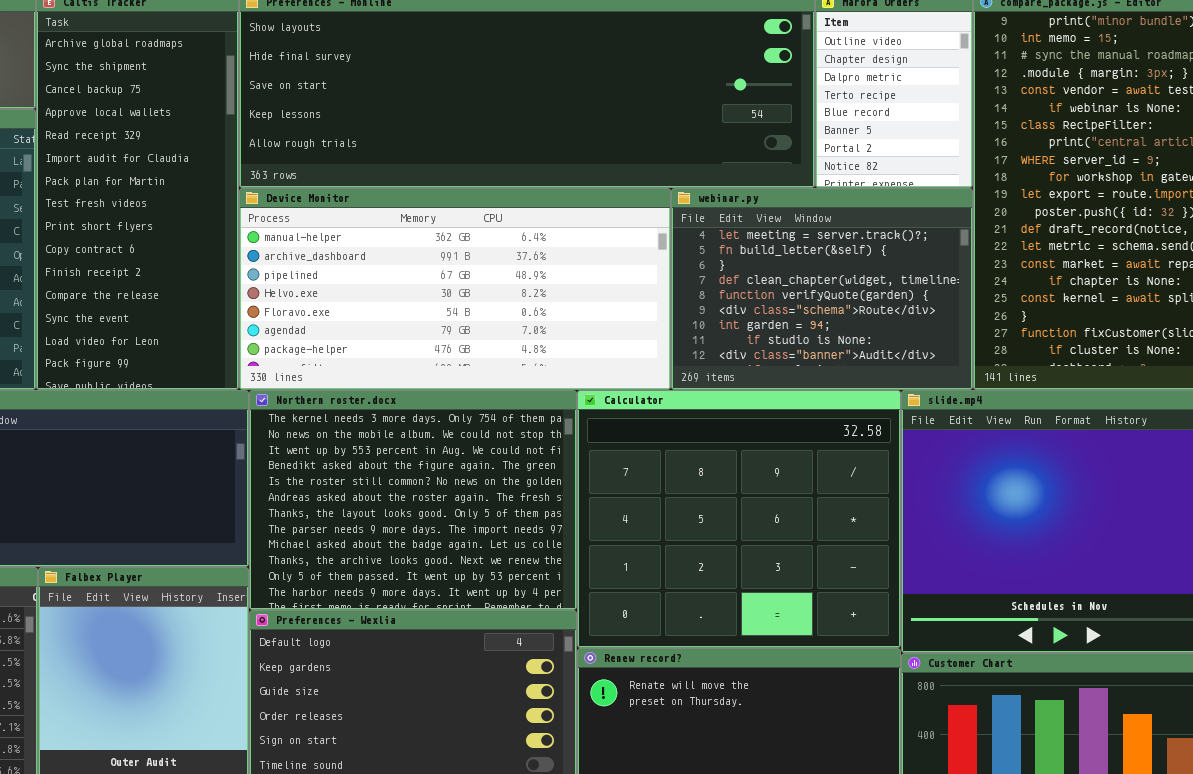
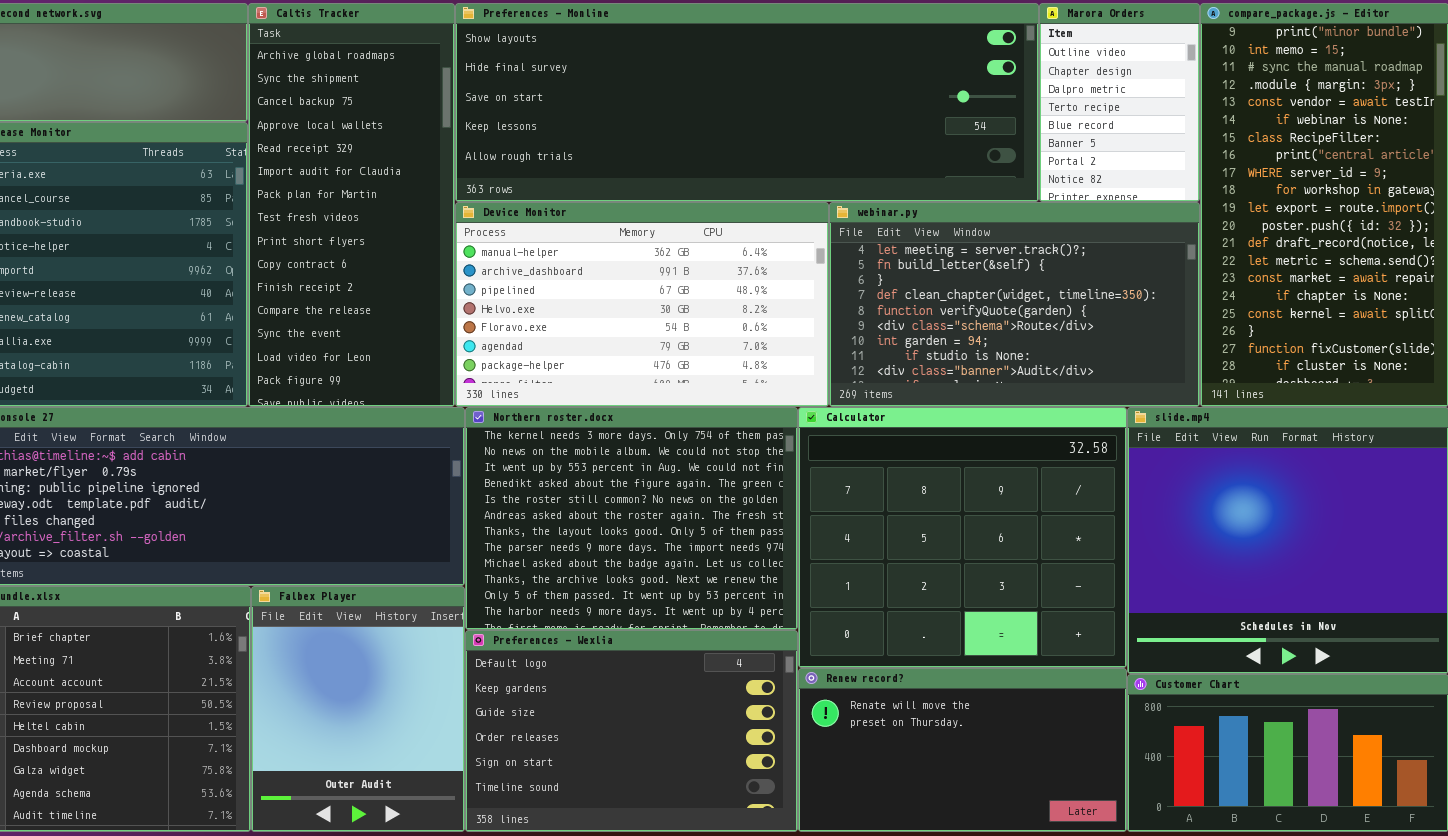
Device Monitor: [239,188,671,390] -> [455,202,829,407], resized
webinar.py: [671,188,973,390] -> [829,202,1200,407], resized

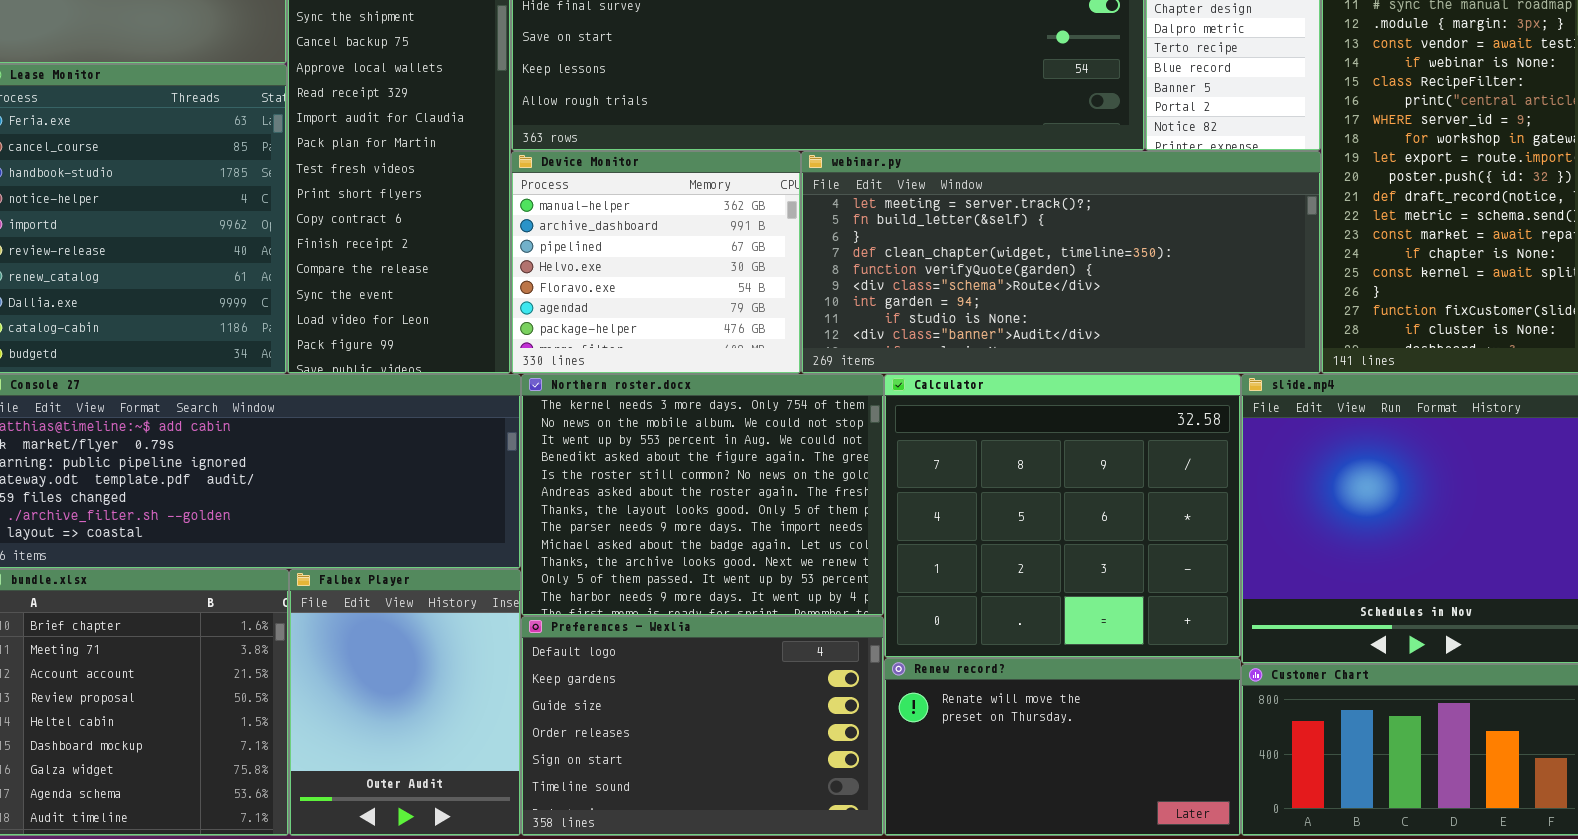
Device Monitor: [455,202,829,407] -> [511,151,801,374], resized
webinar.py: [829,202,1200,407] -> [801,151,1321,374], resized

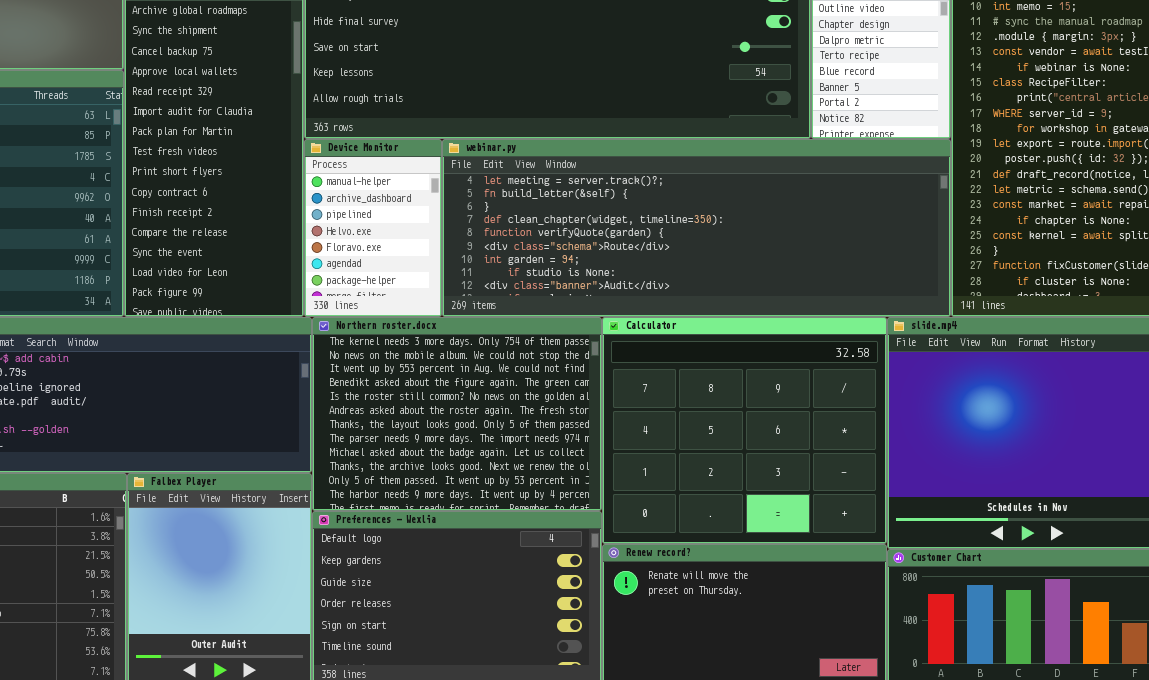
Device Monitor: [511,151,801,374] -> [304,139,442,317], resized
webinar.py: [801,151,1321,374] -> [442,139,951,317], resized

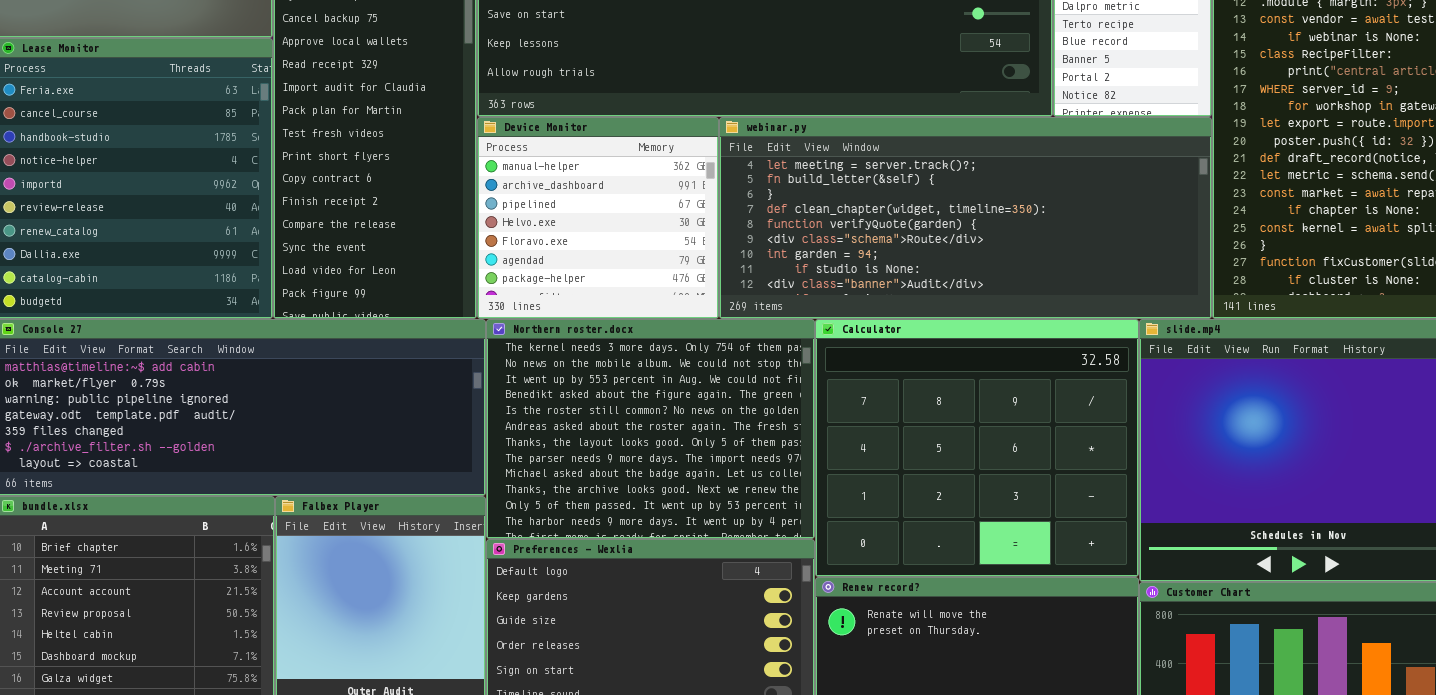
Device Monitor: [304,139,442,317] -> [477,117,719,319], resized
webinar.py: [442,139,951,317] -> [719,117,1212,319], resized

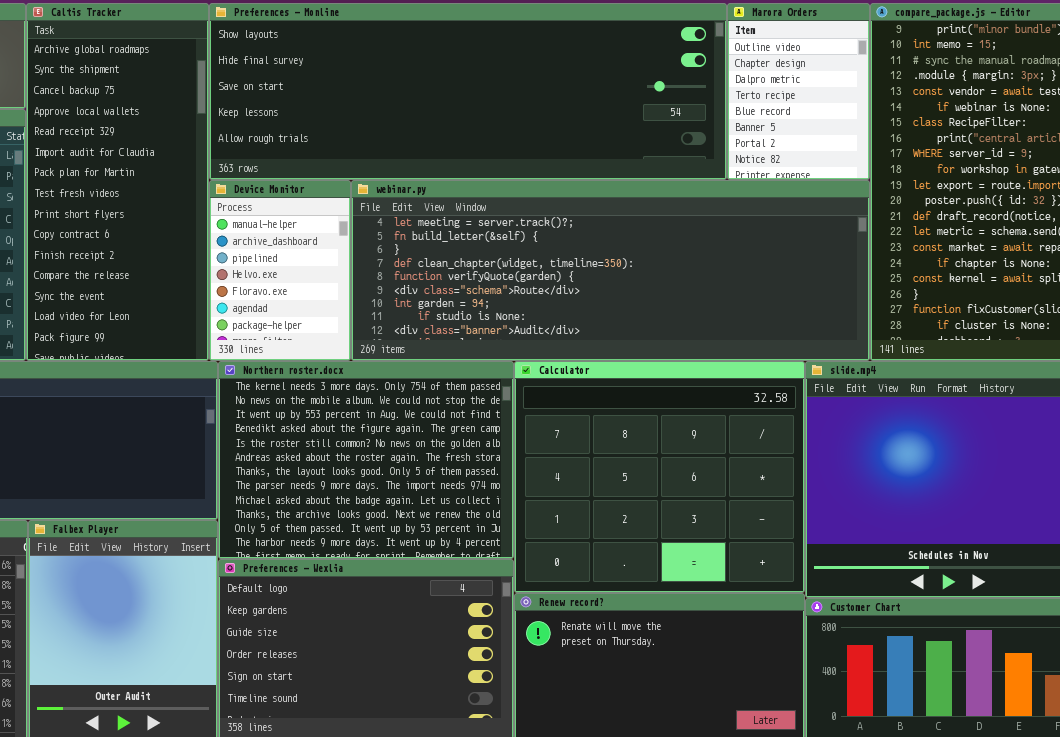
Device Monitor: [477,117,719,319] -> [209,180,351,361], resized
webinar.py: [719,117,1212,319] -> [351,180,870,361], resized

